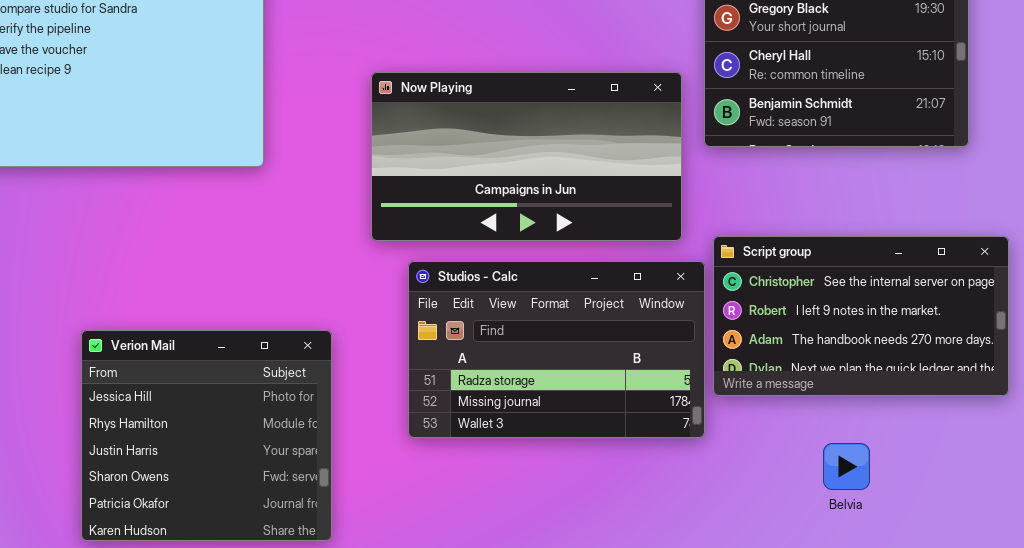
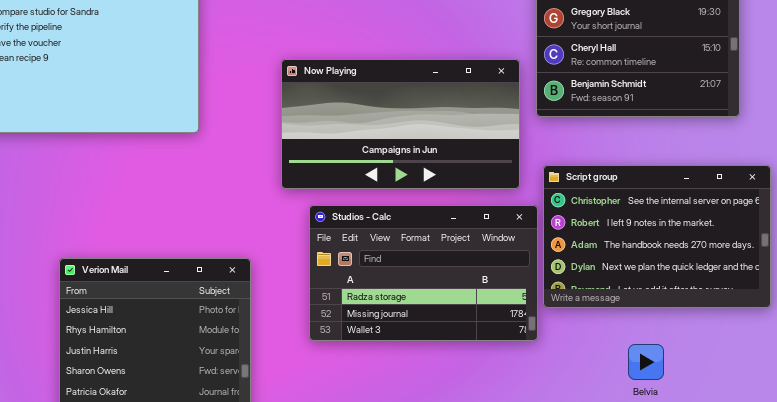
Script group: [713,236,1009,396] -> [543,165,771,308], resized

